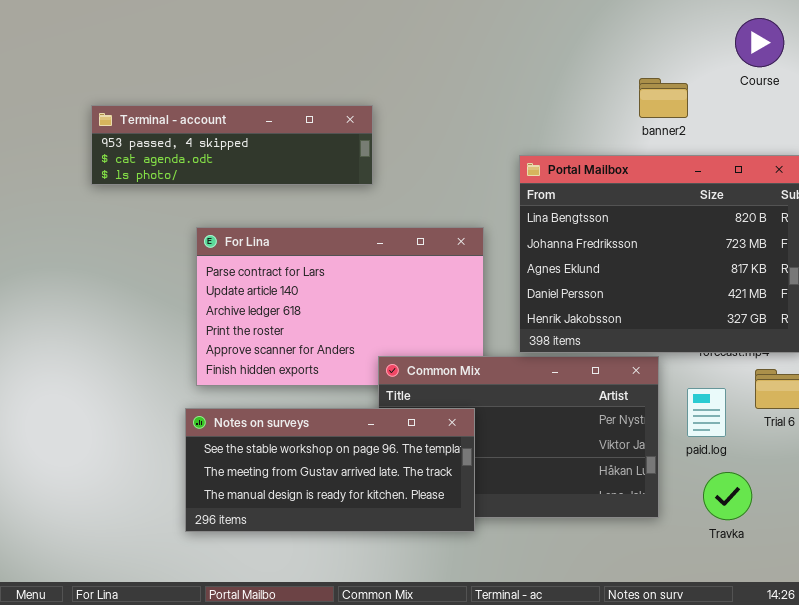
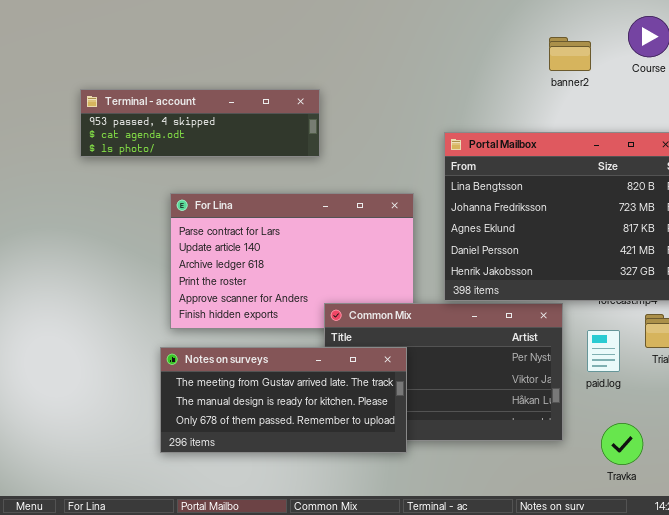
banner2: [639,78,688,118] -> [549,37,591,71], moved
Notes on surveys: [185,408,475,532] -> [160,347,407,453], scrolled down 1 row
Travka: [703,472,752,520] -> [601,423,643,465], moved

